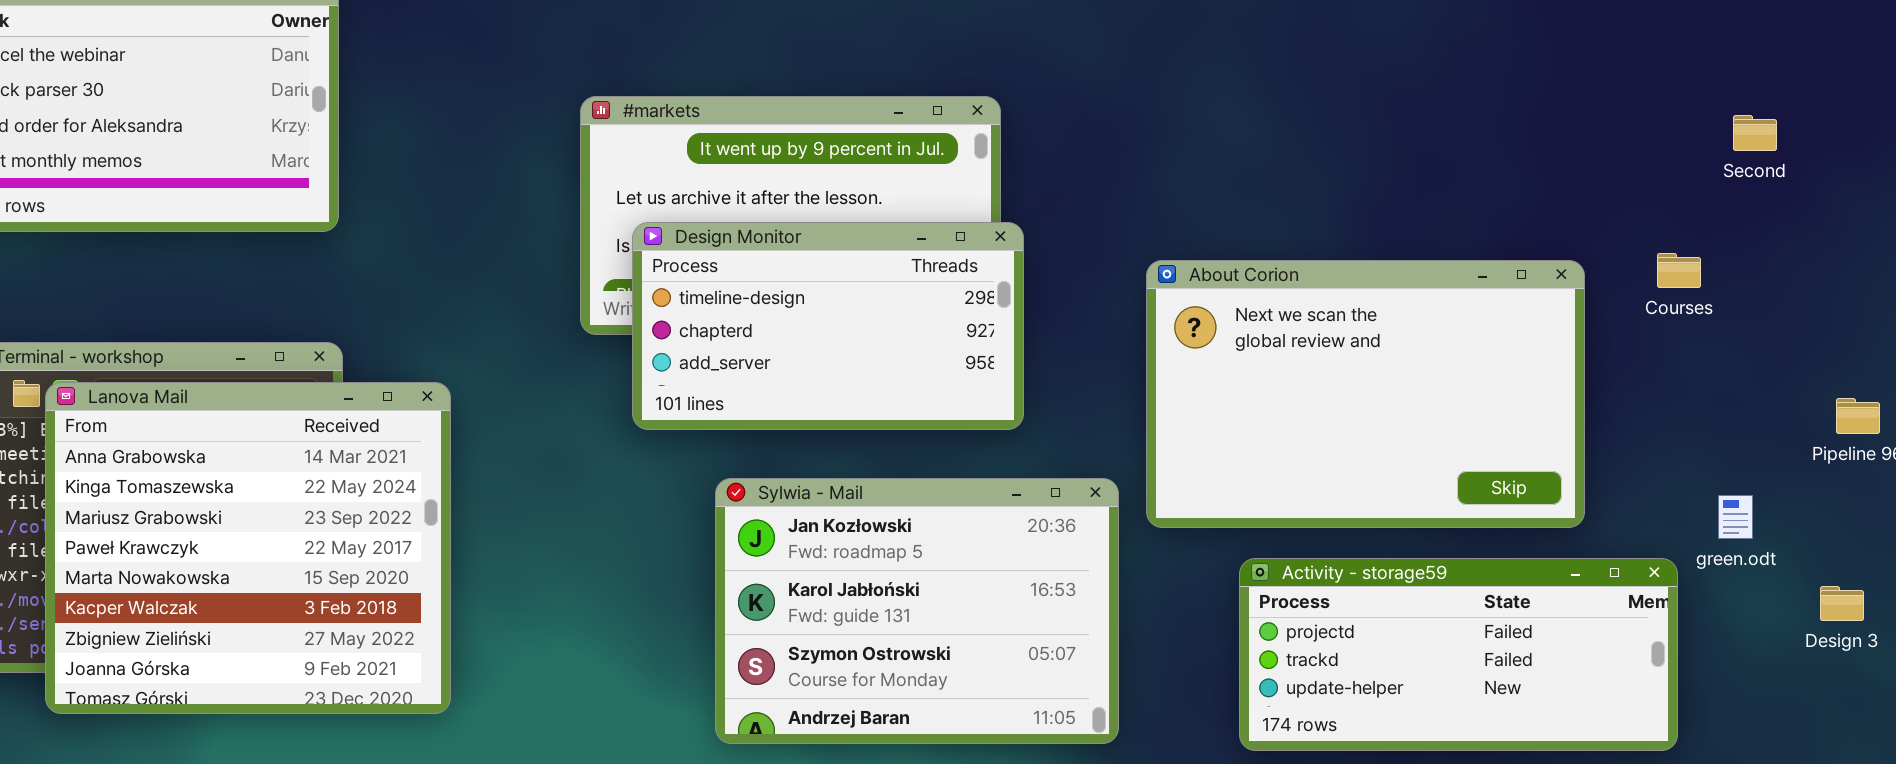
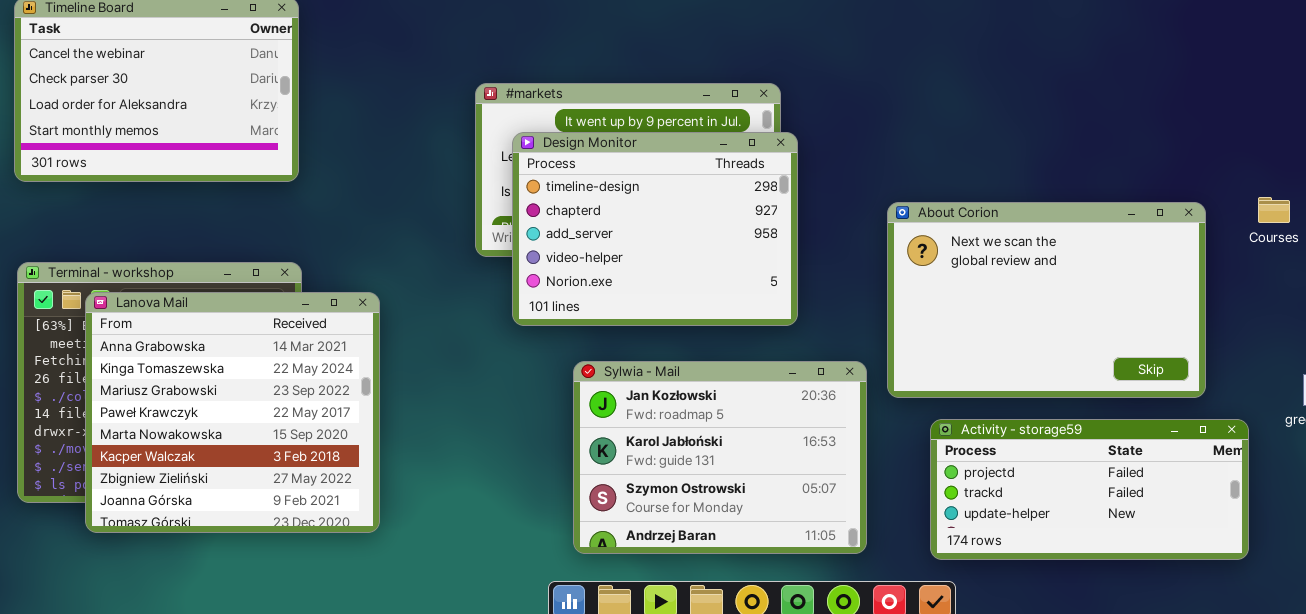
Design Monitor: [632,222,1024,430] -> [512,132,798,326], resized
Activity - storage59: [1239,558,1678,751] -> [930,419,1249,560], moved

